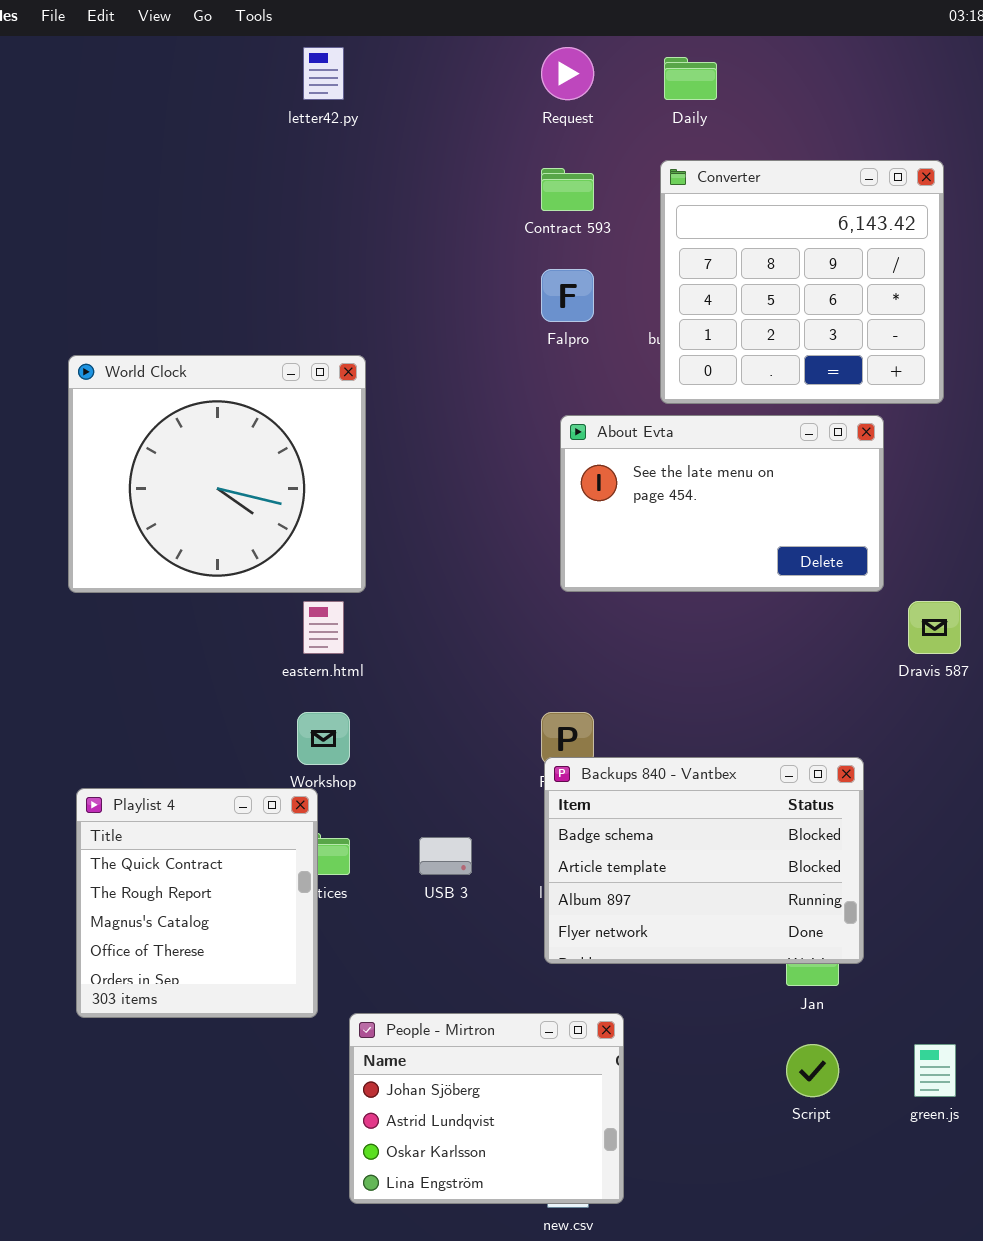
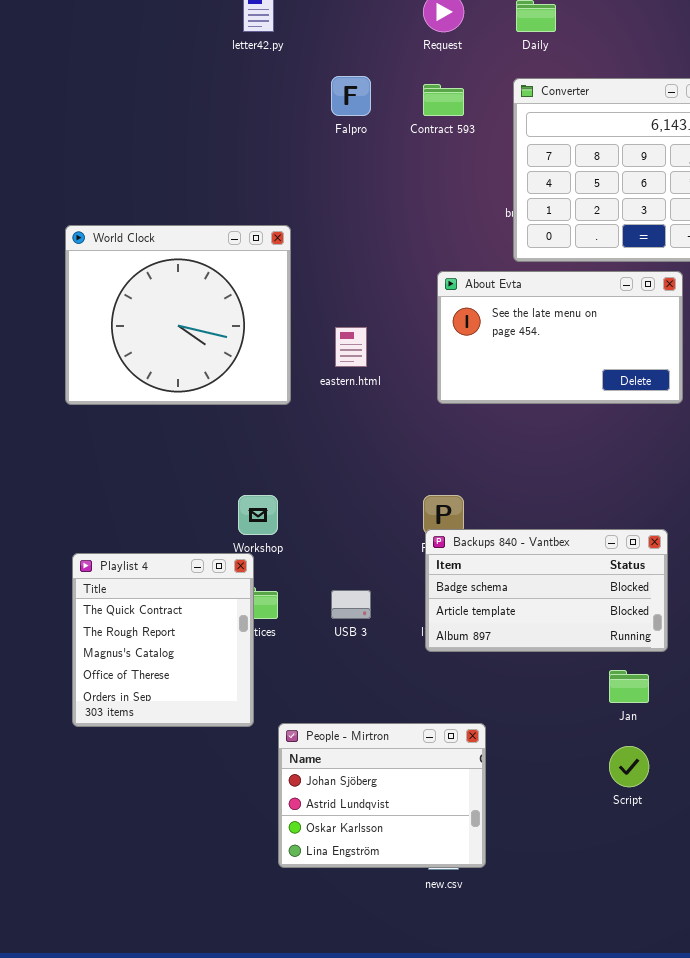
Falpro: [541,269,594,322] -> [331,76,371,116], moved
eastern.html: [303,601,344,654] -> [335,327,367,367], moved
Backups 840 - Vantbex: [544,757,864,964] -> [425,529,668,652], resized

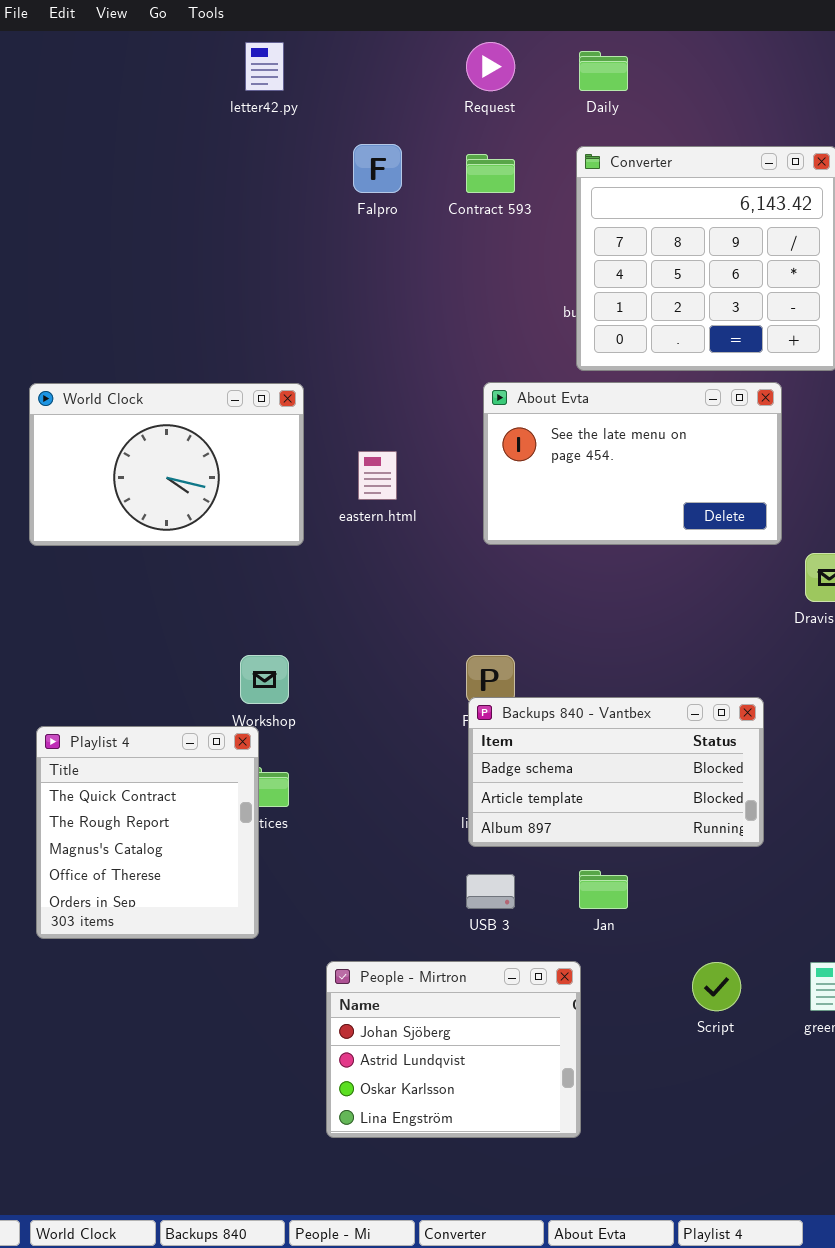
World Clock: [65,225,291,405] -> [29,383,304,546], resized
USB 3: [331,590,371,619] -> [466,874,515,909], moved
Jan: [609,670,649,703] -> [579,870,628,909], moved
People - Mirtron: [278,723,486,868] -> [326,961,581,1138], moved

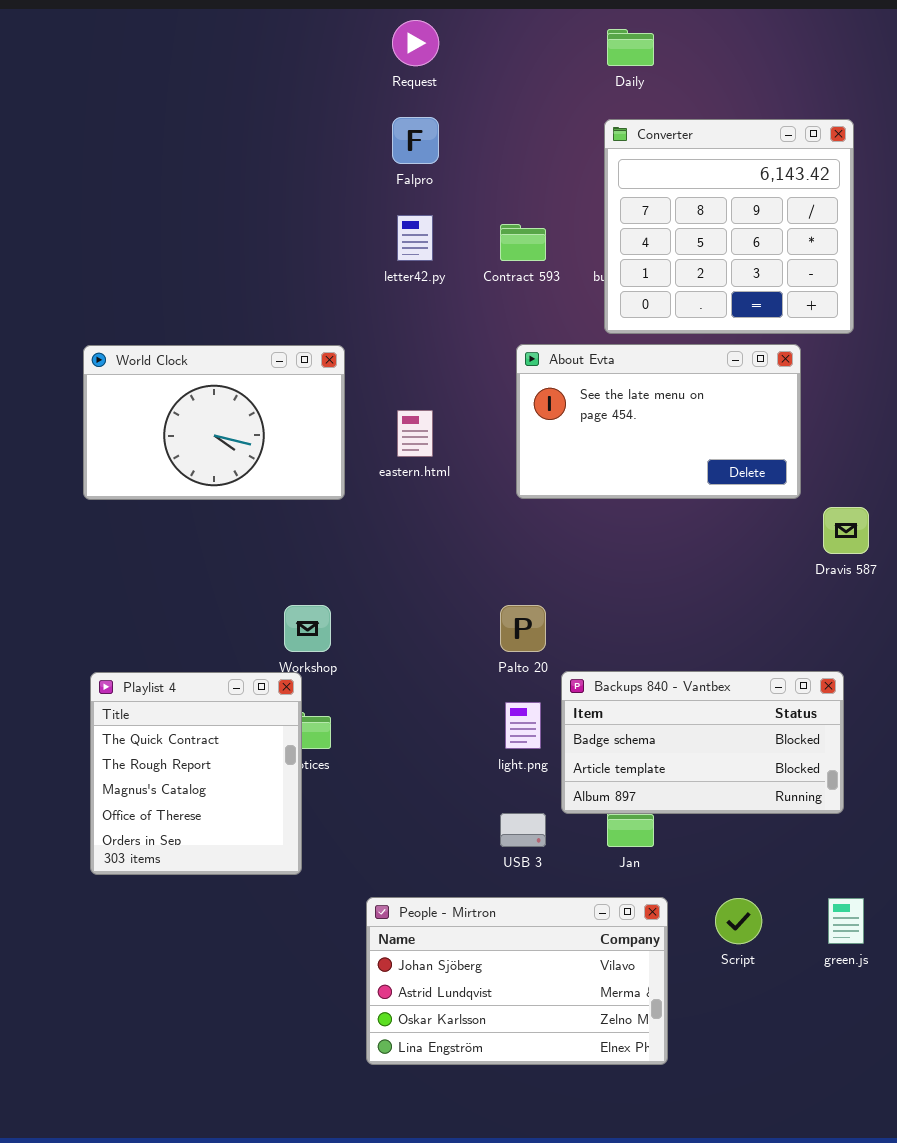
letter42.py: [245,42,284,91] -> [397,215,433,261], moved
Request: [466,42,515,91] -> [392,20,439,66], moved
Contract 593: [466,154,515,193] -> [500,224,546,261], moved
Backups 840 - Vantbex: [468,697,764,847] -> [561,671,844,814], moved
People - Mirtron: [326,961,581,1138] -> [366,897,668,1065], resized

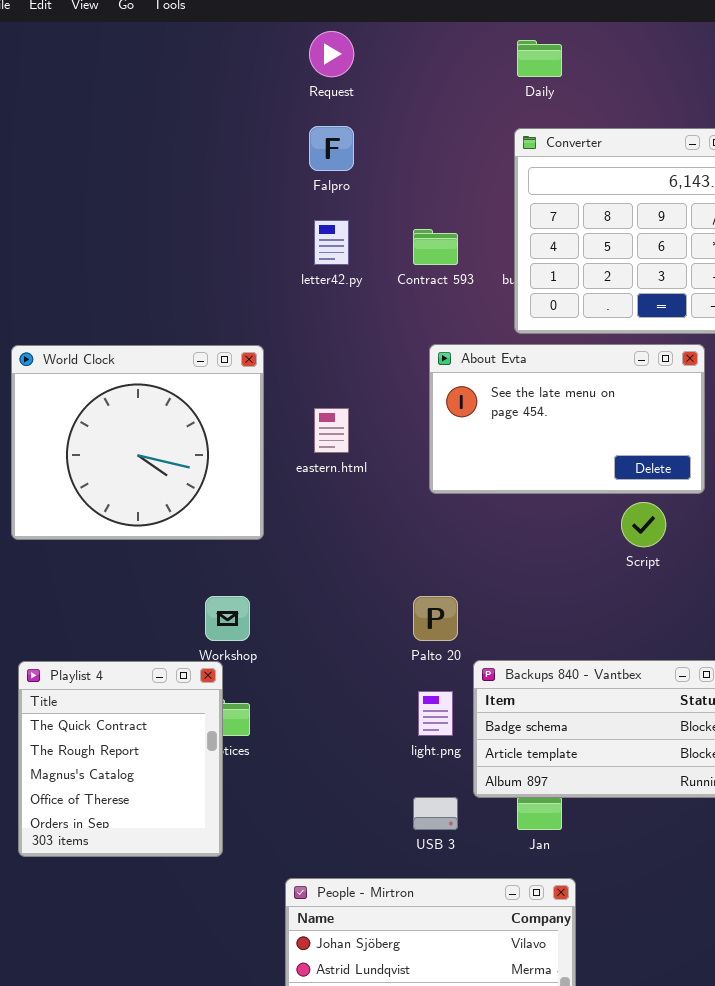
World Clock: [83,345,345,500] -> [11,345,264,540], resized
Script: [715,898,762,944] -> [621,502,666,547], moved

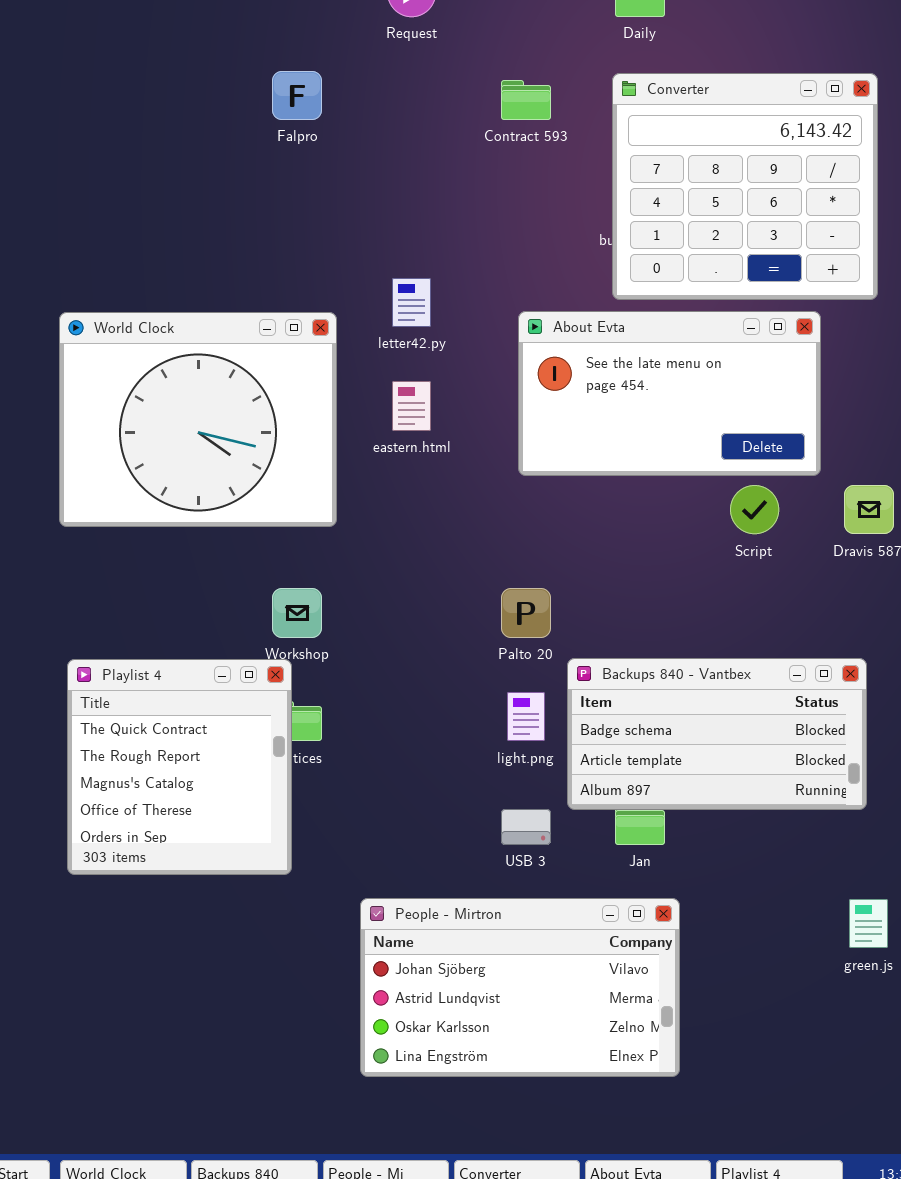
Falpro: [309,126,354,171] -> [272,71,322,120], moved
letter42.py: [314,220,349,265] -> [392,278,431,327], moved
Contract 593: [413,229,458,265] -> [501,80,551,120], moved

